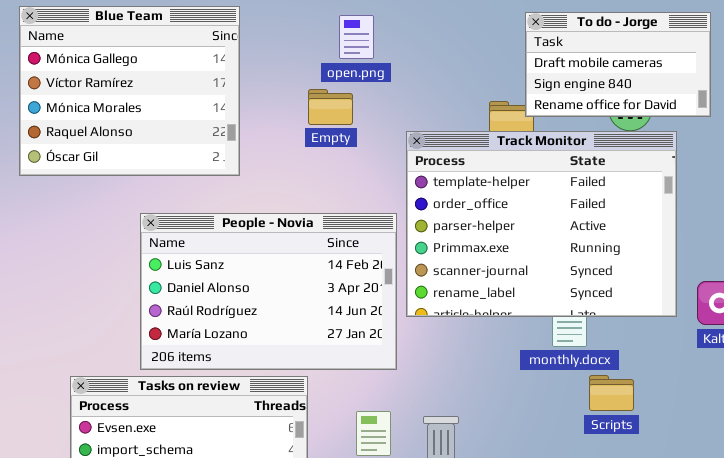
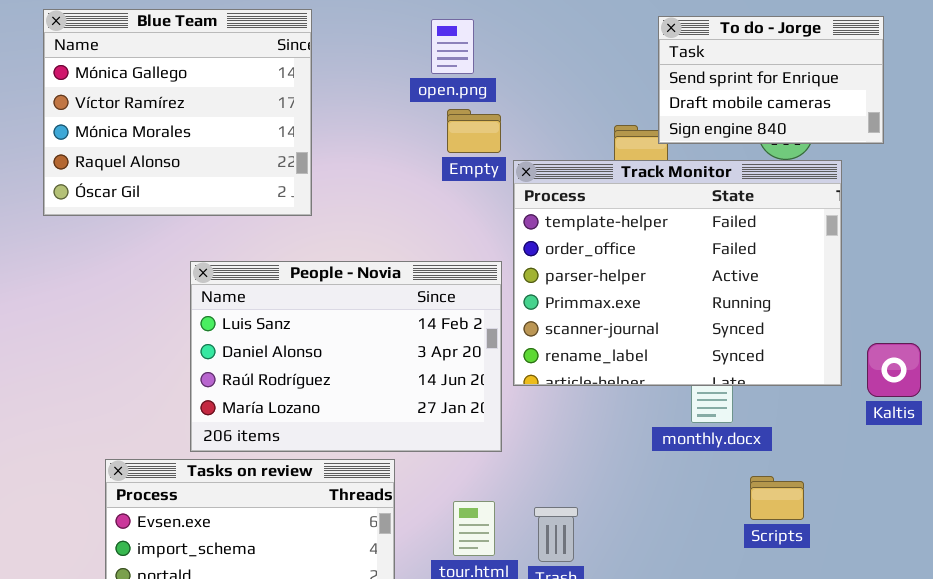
To do - Jorge: [525,12,711,117] -> [658,16,884,144], scrolled up 1 row
Empty: [308,89,353,125] -> [447,109,501,153], moved
Scripts: [589,375,634,411] -> [750,476,804,520], moved

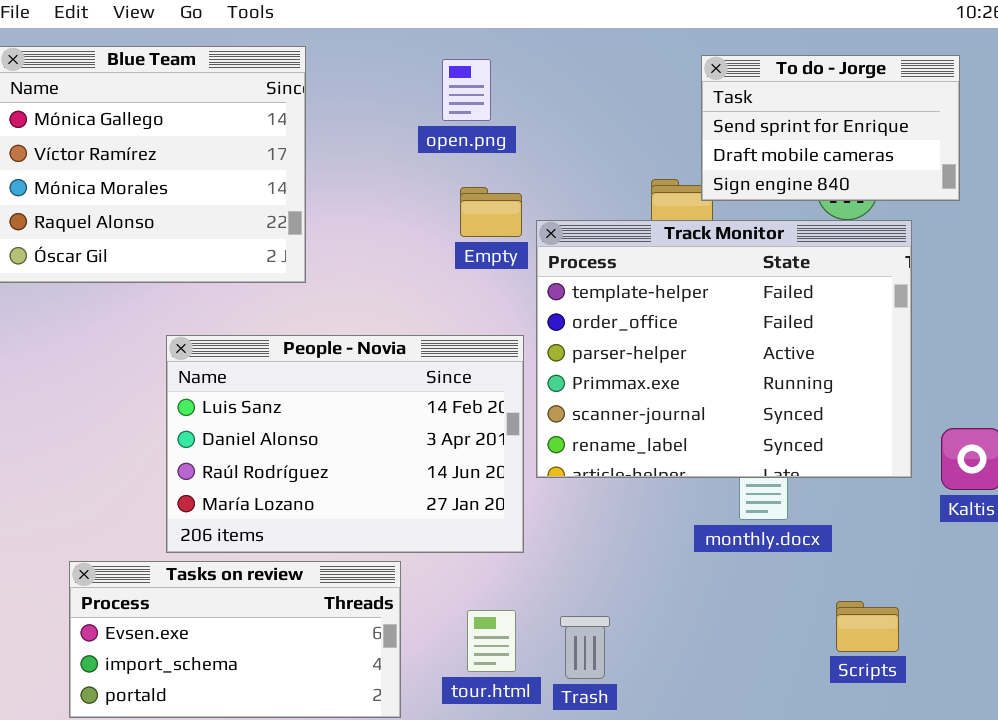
Empty: [447,109,501,153] -> [460,187,522,237], moved
Scripts: [750,476,804,520] -> [836,601,899,652], moved

